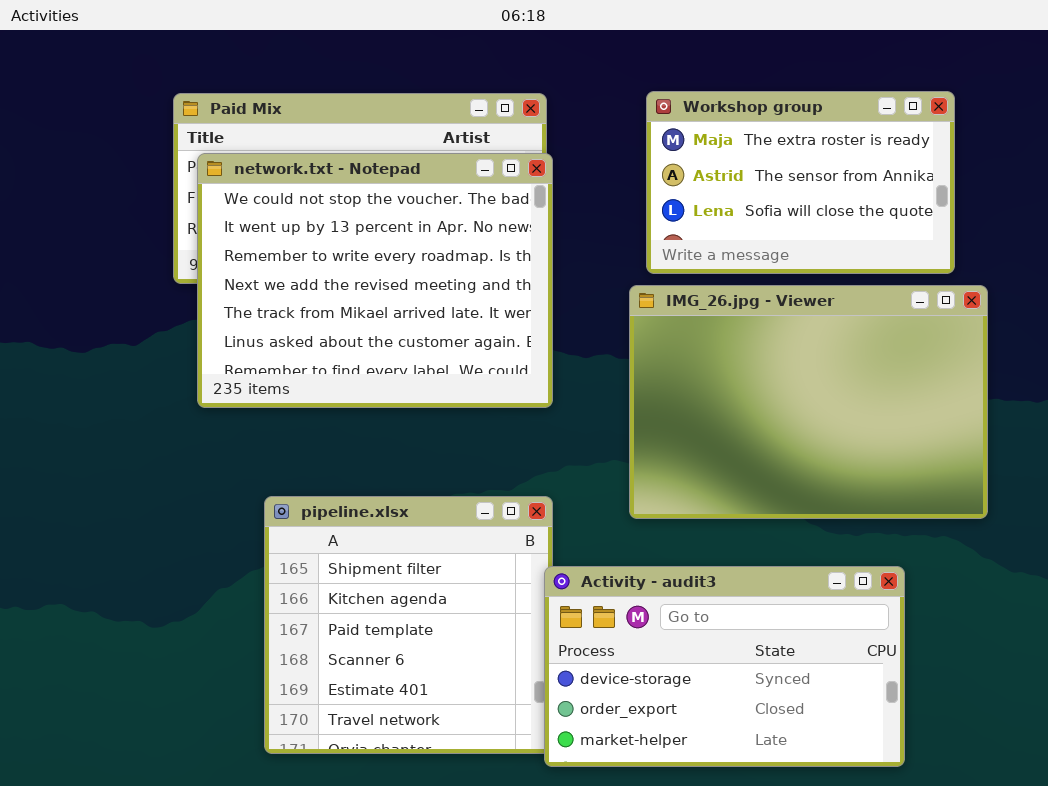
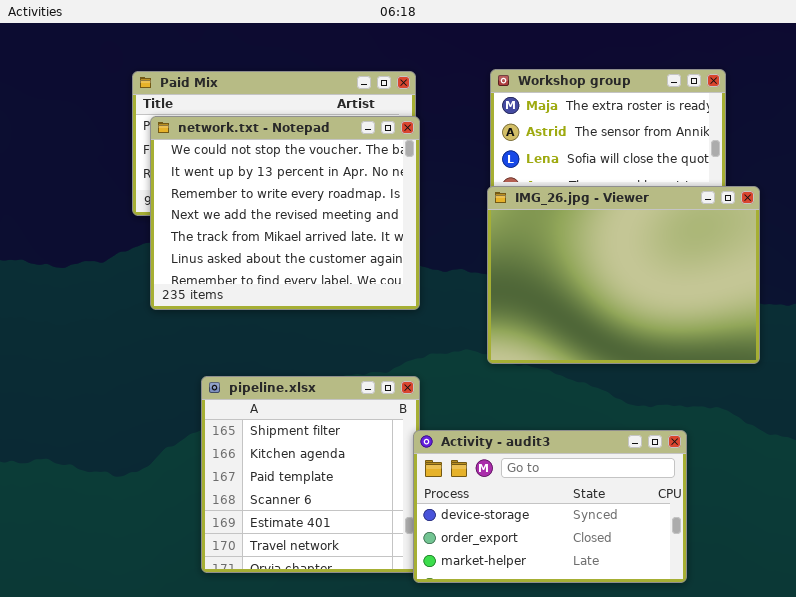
IMG_26.jpg - Viewer: [629,285,988,519] -> [487,186,760,364], moved

